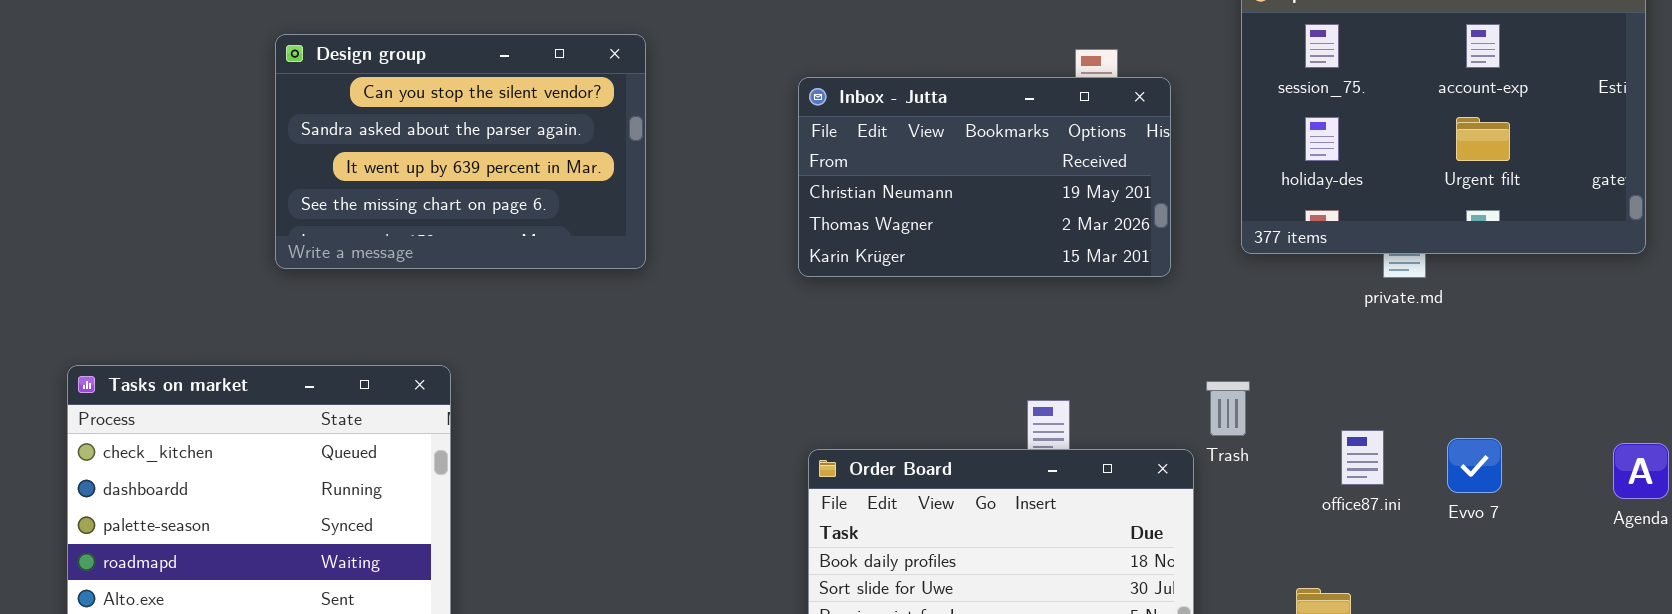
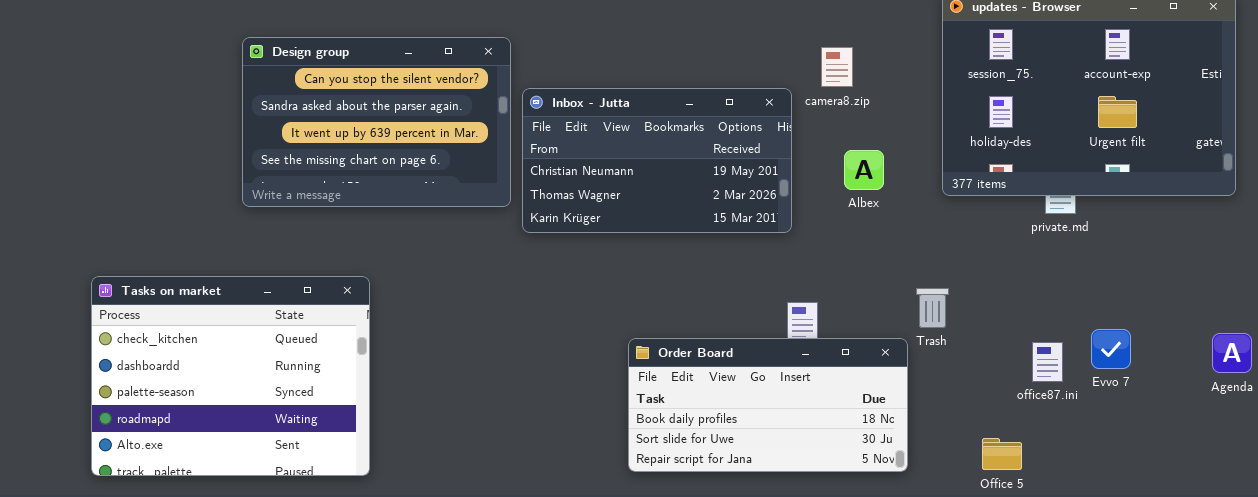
Inbox - Jutta: [798,77,1171,277] -> [522,88,792,233], moved
office87.ini: [1341,430,1384,485] -> [1032,342,1063,382], moved

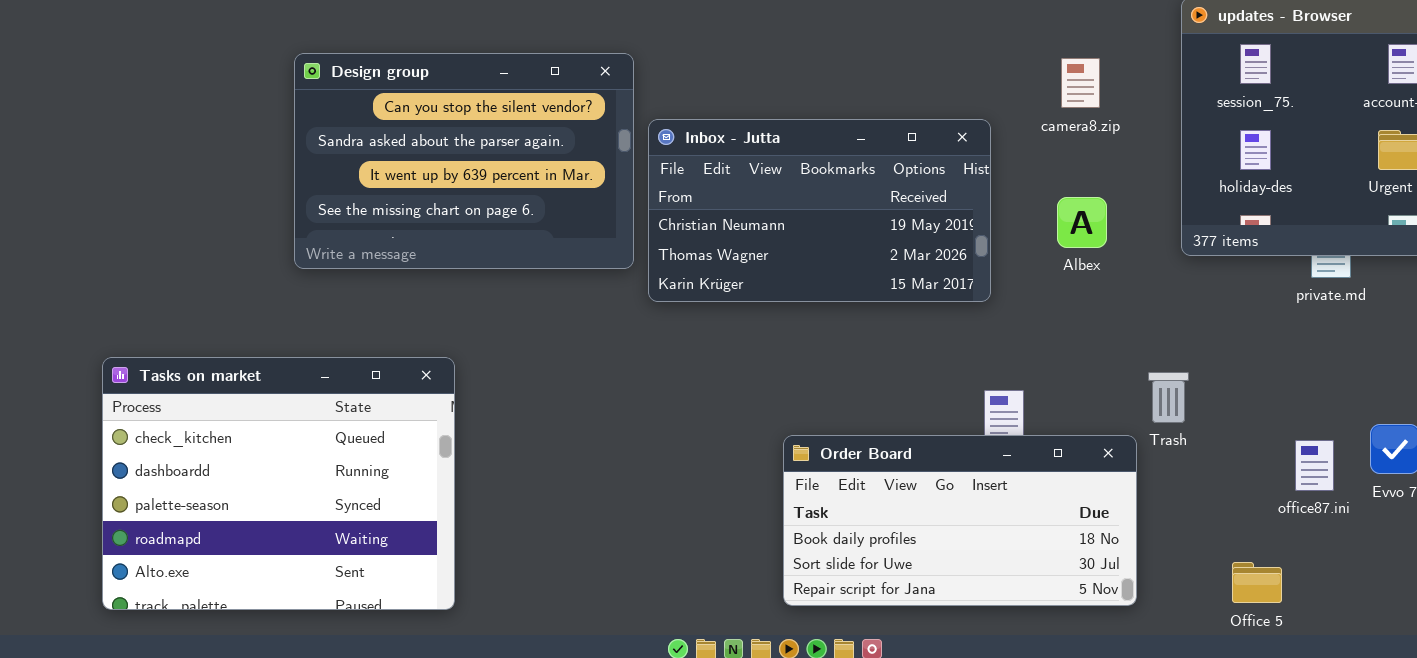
camera8.zip: [821,47,853,87] -> [1061,58,1100,108], moved

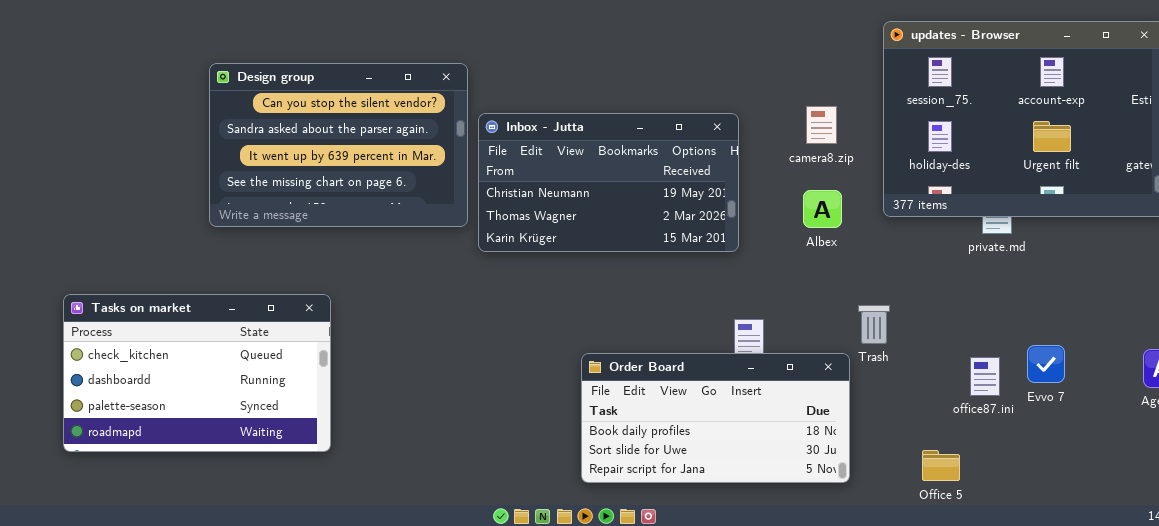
camera8.zip: [1061,58,1100,108] -> [806,106,837,144], moved
Albex: [1057,197,1107,248] -> [803,190,842,228], moved
Tasks on market: [102,357,455,610] -> [63,294,331,452], resized

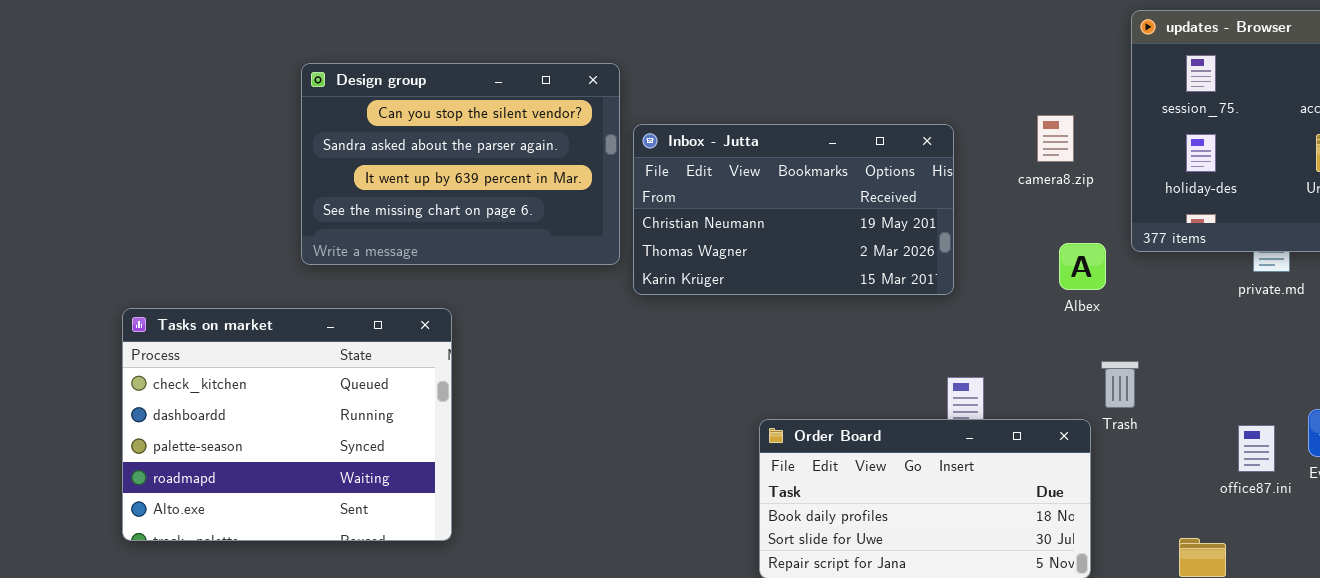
Albex: [803,190,842,228] -> [1059,243,1106,290], moved
Tasks on market: [63,294,331,452] -> [122,308,452,541], resized

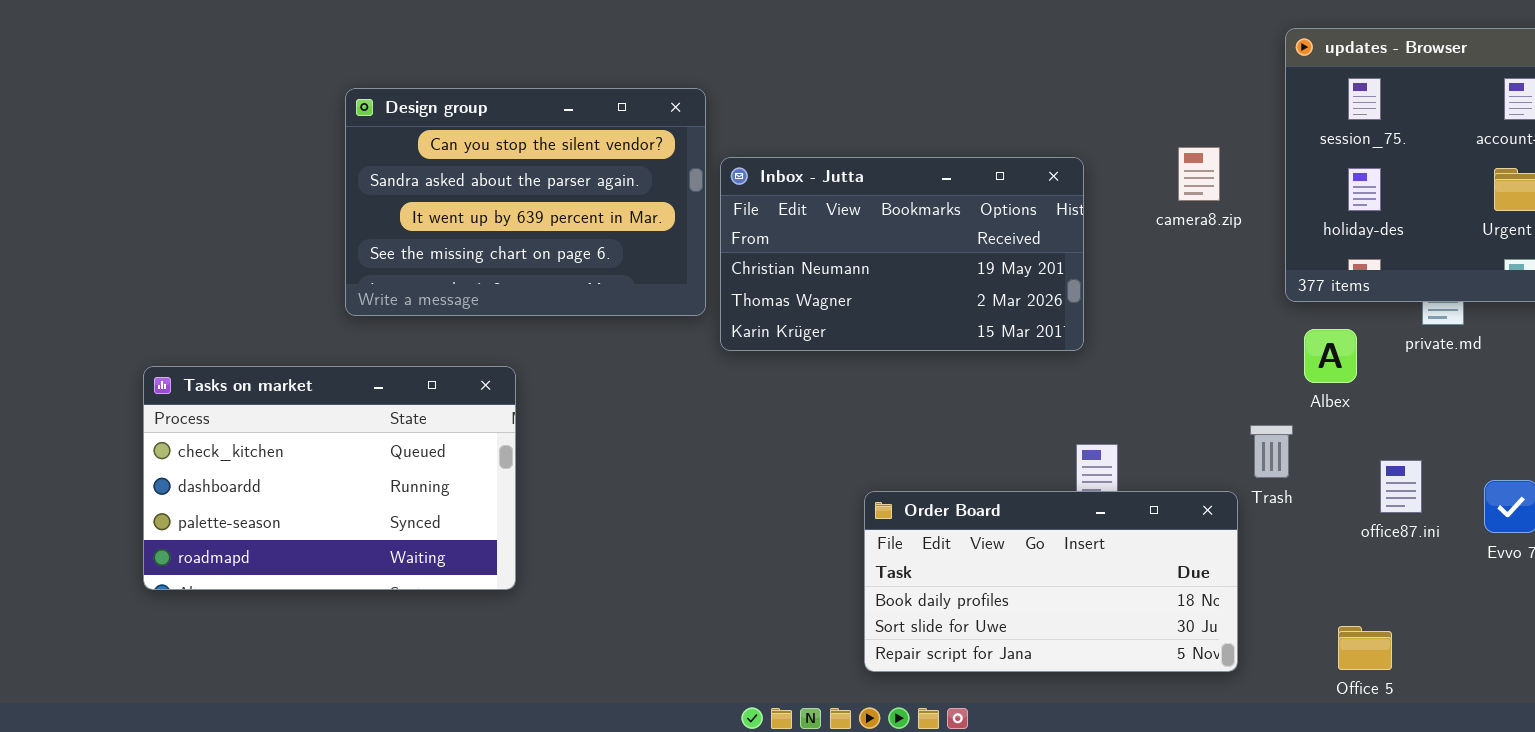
Albex: [1059,243,1106,290] -> [1304,329,1357,383], moved
Tasks on market: [122,308,452,541] -> [143,366,516,590], resized
office87.ini: [1238,425,1275,472] -> [1380,460,1422,513], moved

